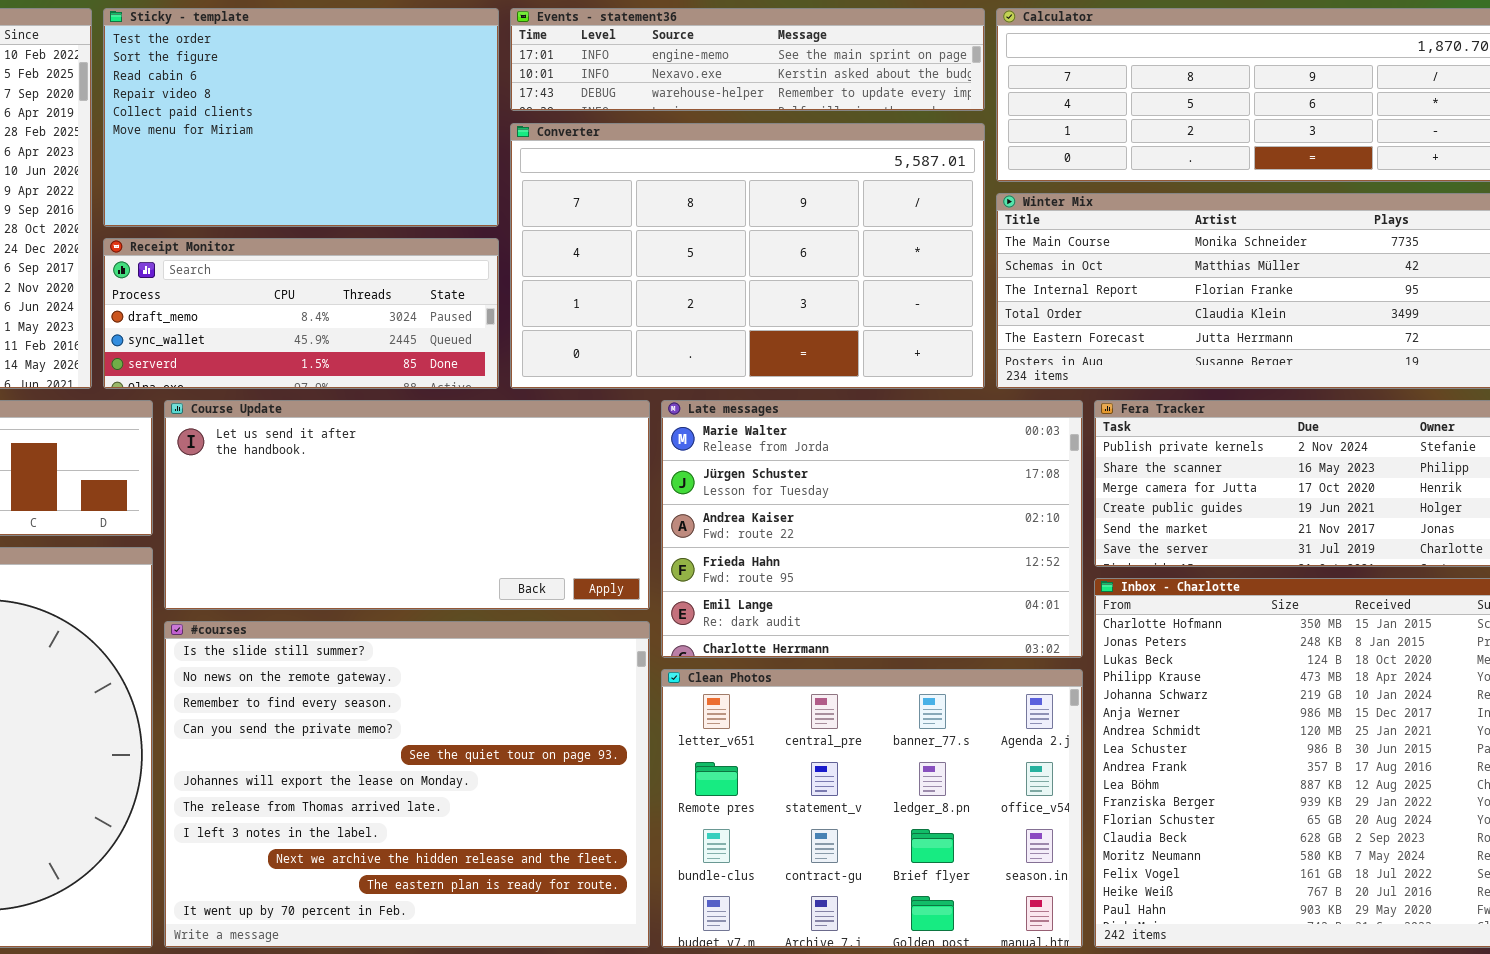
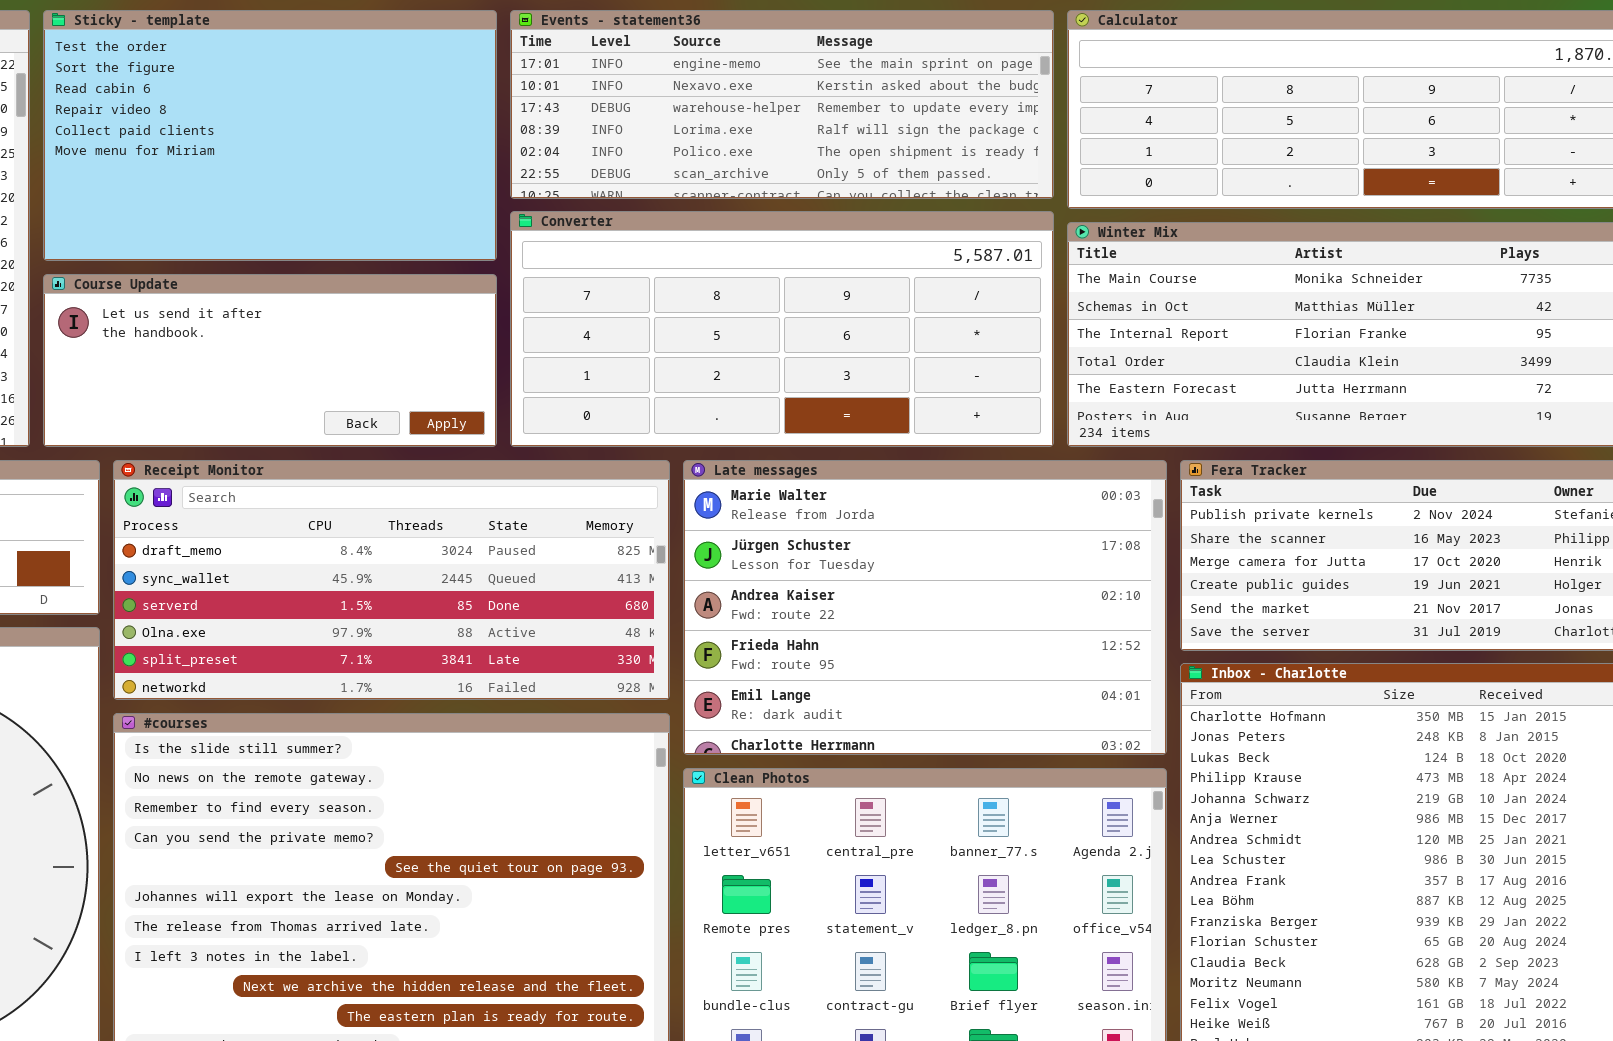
Events - statement36: [510,8,985,111] -> [510,10,1054,199], resized
Converter: [510,123,985,389] -> [510,211,1054,447], resized
Receipt Monitor: [103,238,499,389] -> [113,460,670,700], moved, resized
Course Update: [164,400,650,610] -> [43,274,497,447], moved, resized

